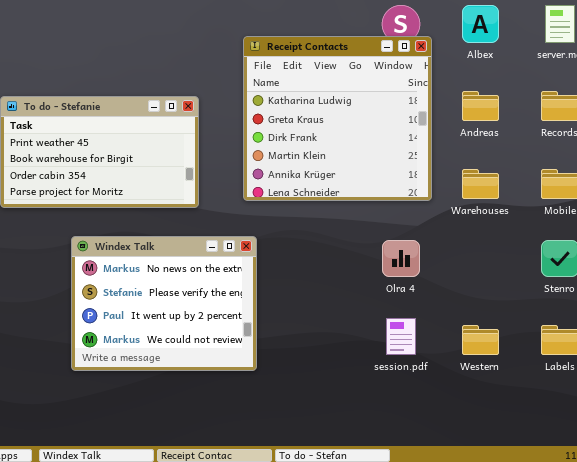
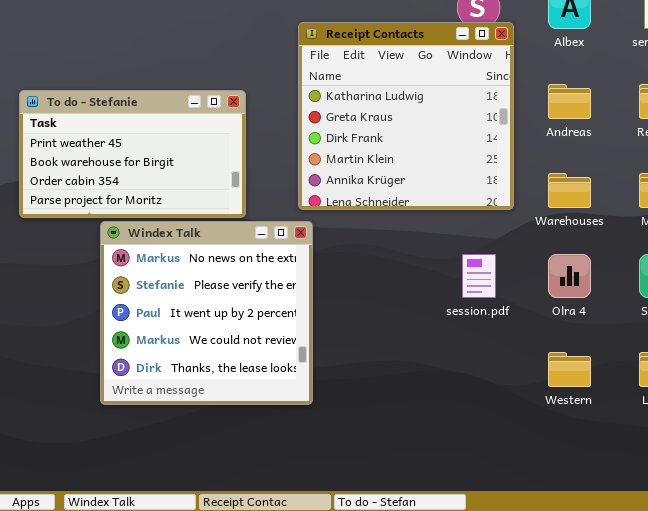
Windex Talk: [71,236,257,371] -> [100,221,313,405], resized
Olra 4: [382,240,420,277] -> [548,254,591,298], moved
session.pdf: [386,318,416,355] -> [462,254,496,298], moved

